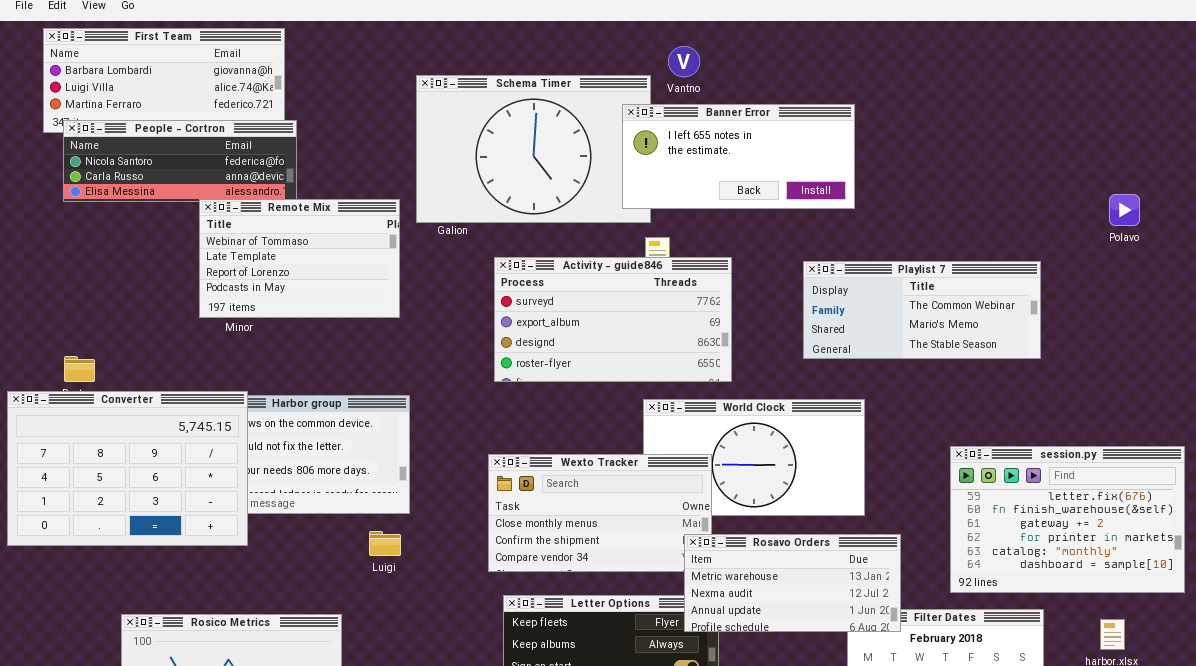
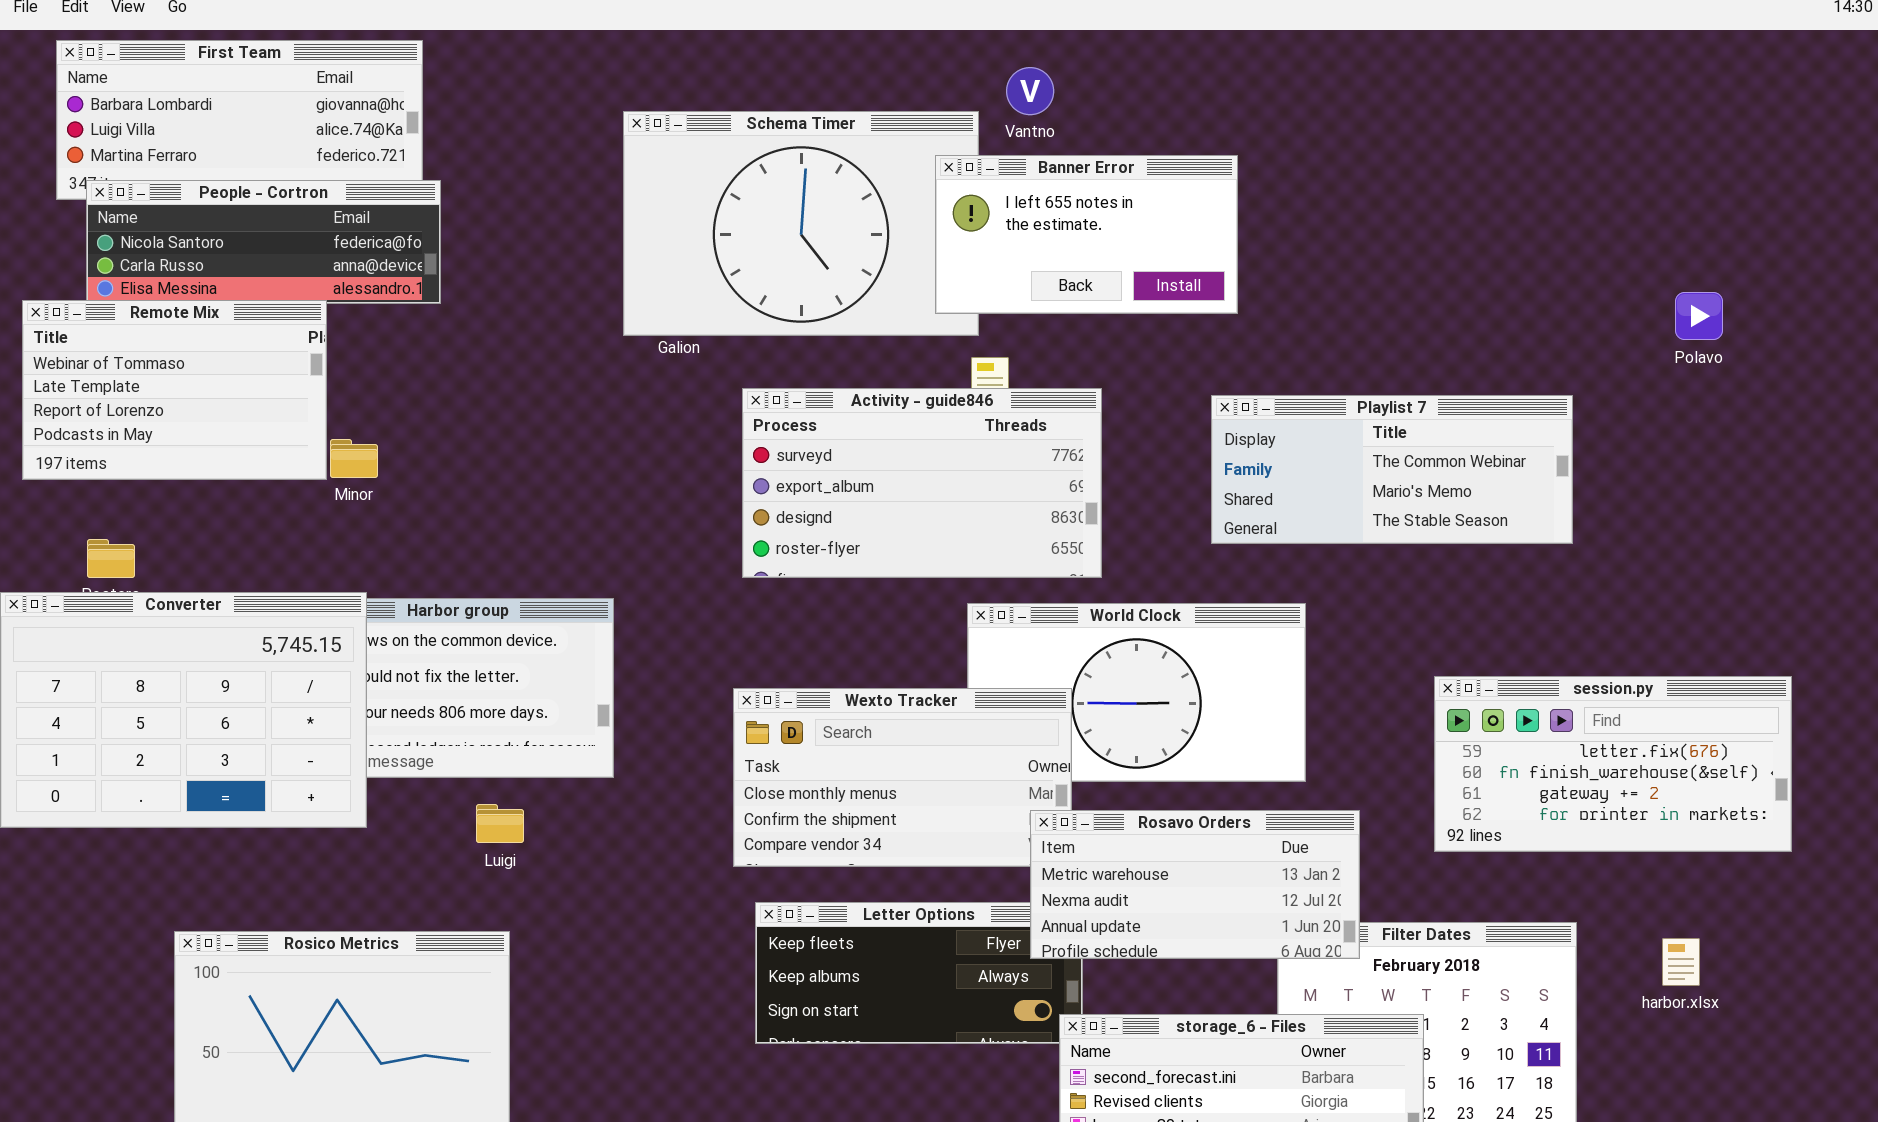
Banner Error: [622,104,855,209] -> [935,155,1238,314], resized
Remote Mix: [199,199,400,318] -> [22,300,327,480], moved
session.py: [950,446,1185,593] -> [1434,676,1792,852], resized
Luigi: [369,531,401,556] -> [476,804,524,843], moved

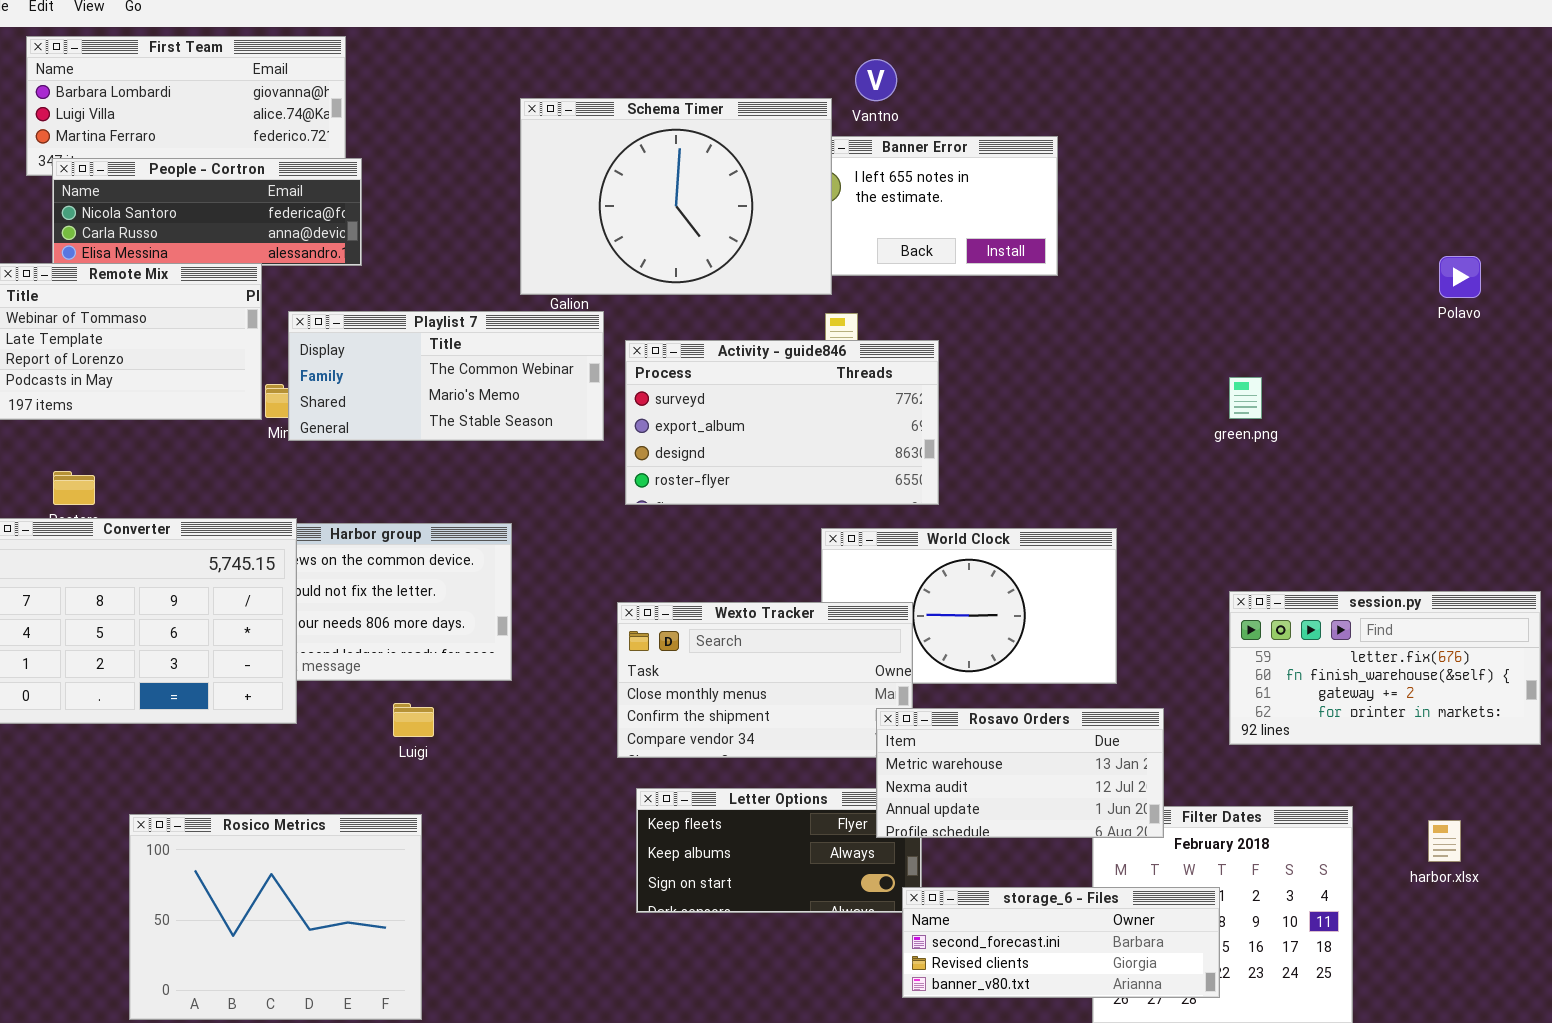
Schema Timer: [623,111,979,336] -> [520,98,832,295], raised
Playlist 7: [1211,395,1573,544] -> [288,311,604,441], moved

